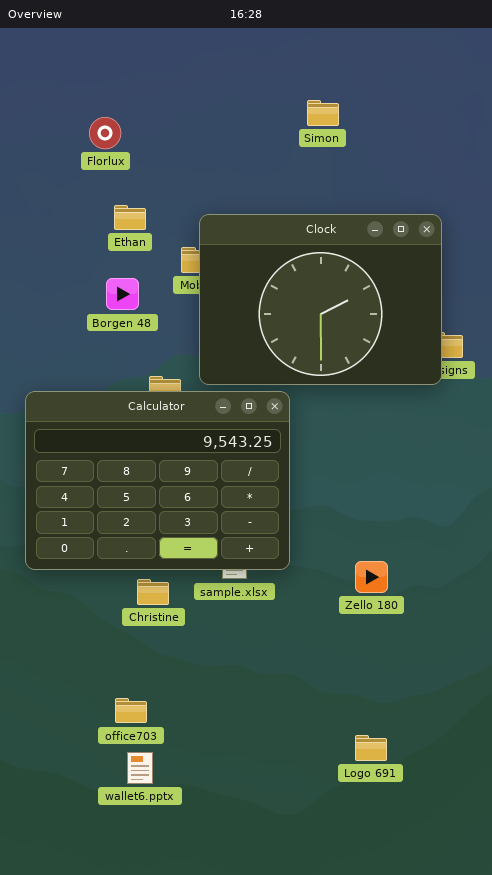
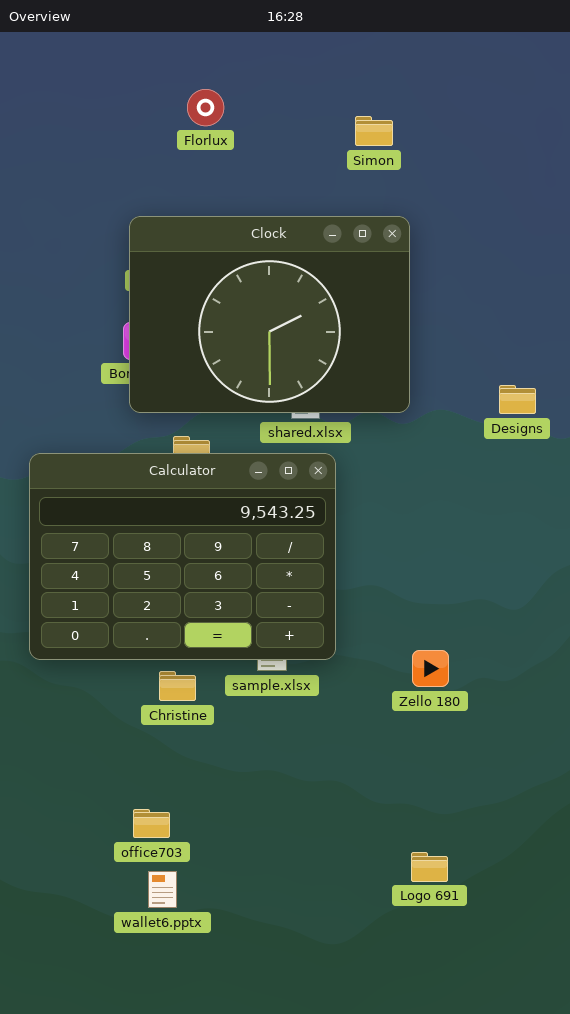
Florlux: [89,117,121,149] -> [187,89,224,126], moved
Clock: [199,214,442,385] -> [129,216,410,413], moved

